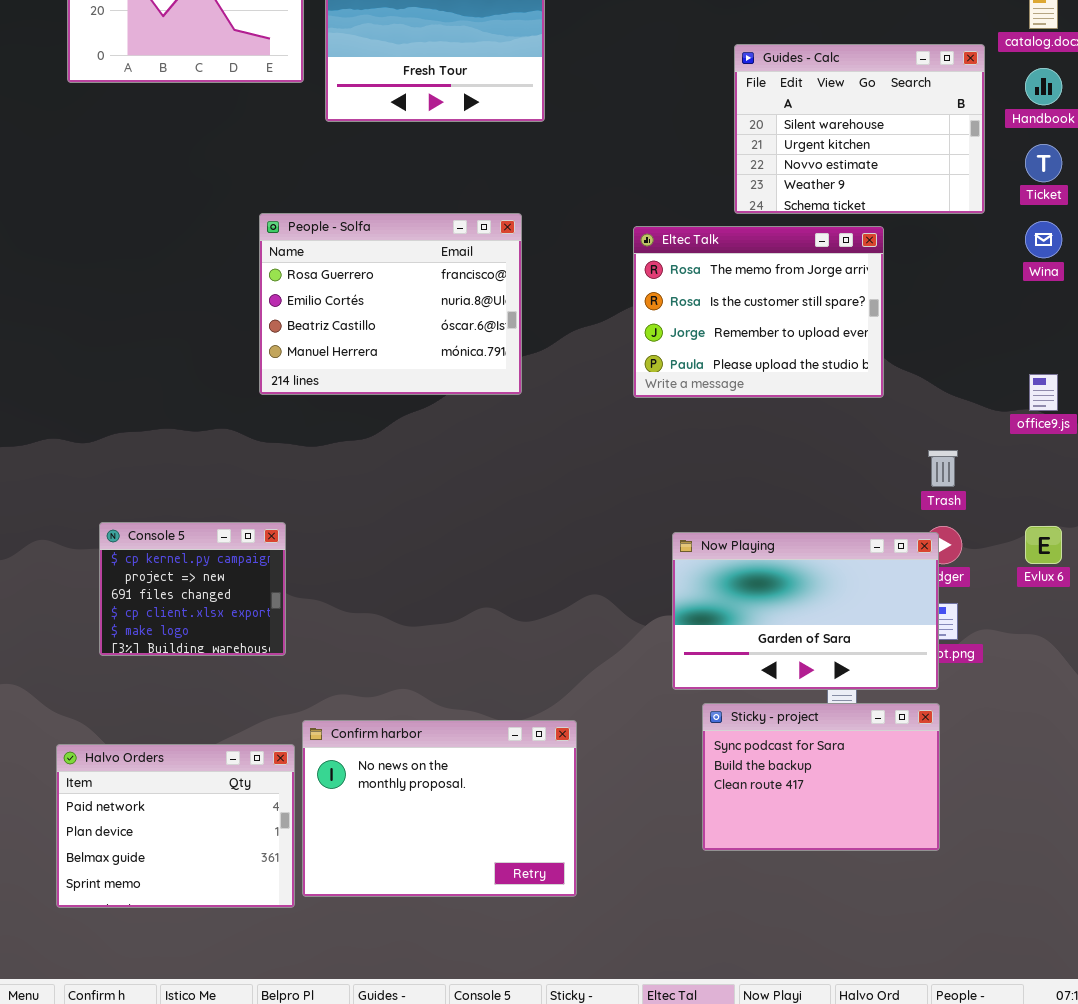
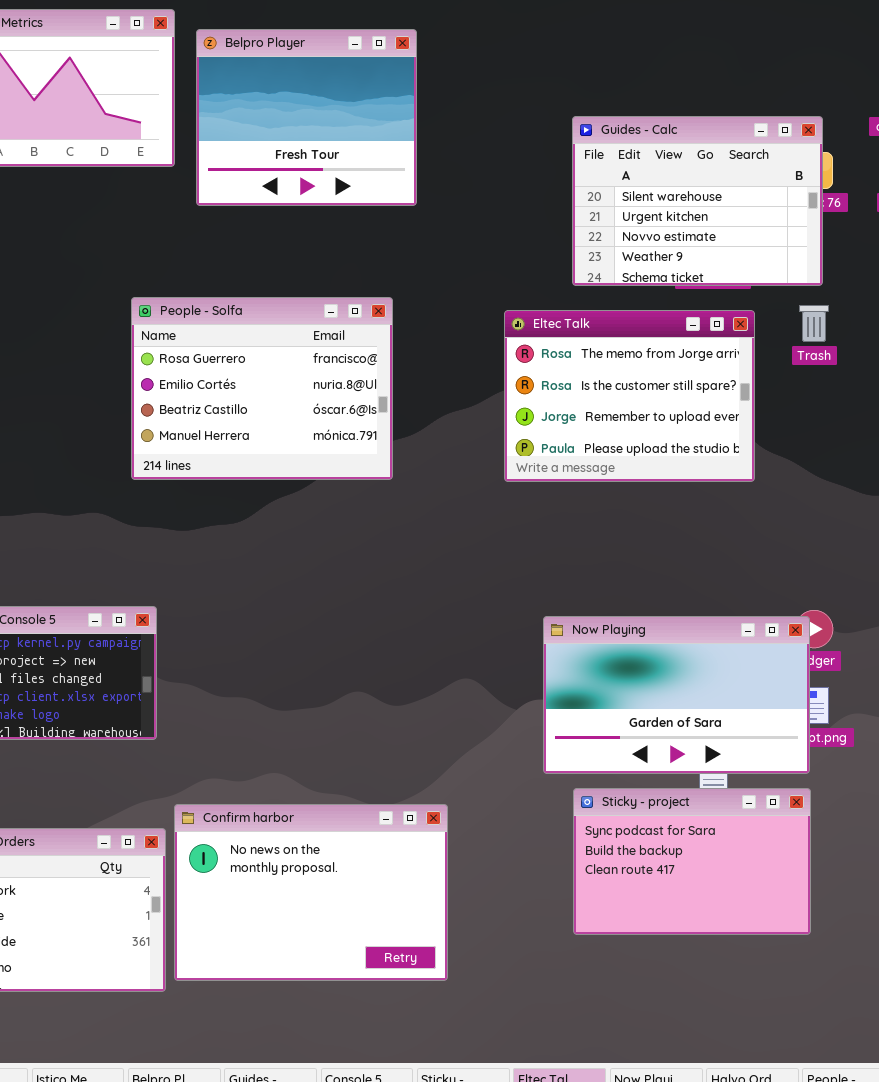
Guides - Calc: [734,44,985,214] -> [572,116,823,286], moved
Trash: [928,450,958,487] -> [799,305,829,342], moved

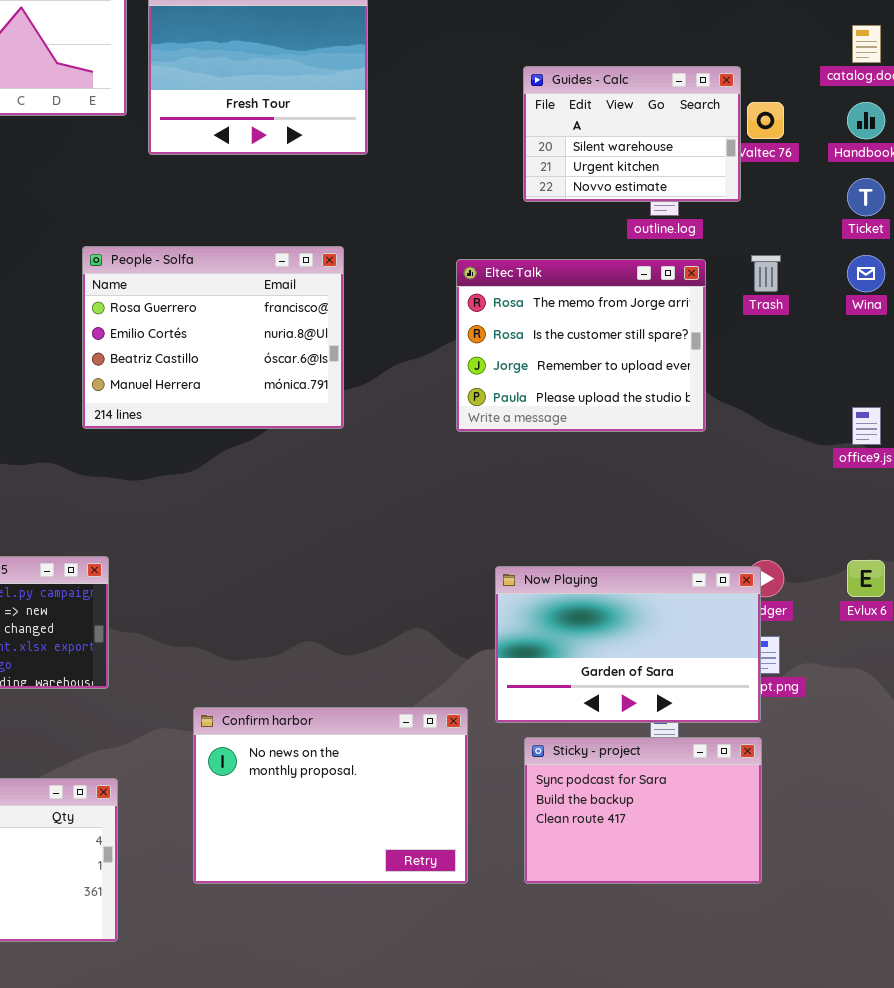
Guides - Calc: [572,116,823,286] -> [523,66,741,202], resized
Confirm harbor: [174,804,448,981] -> [193,707,468,884], moved

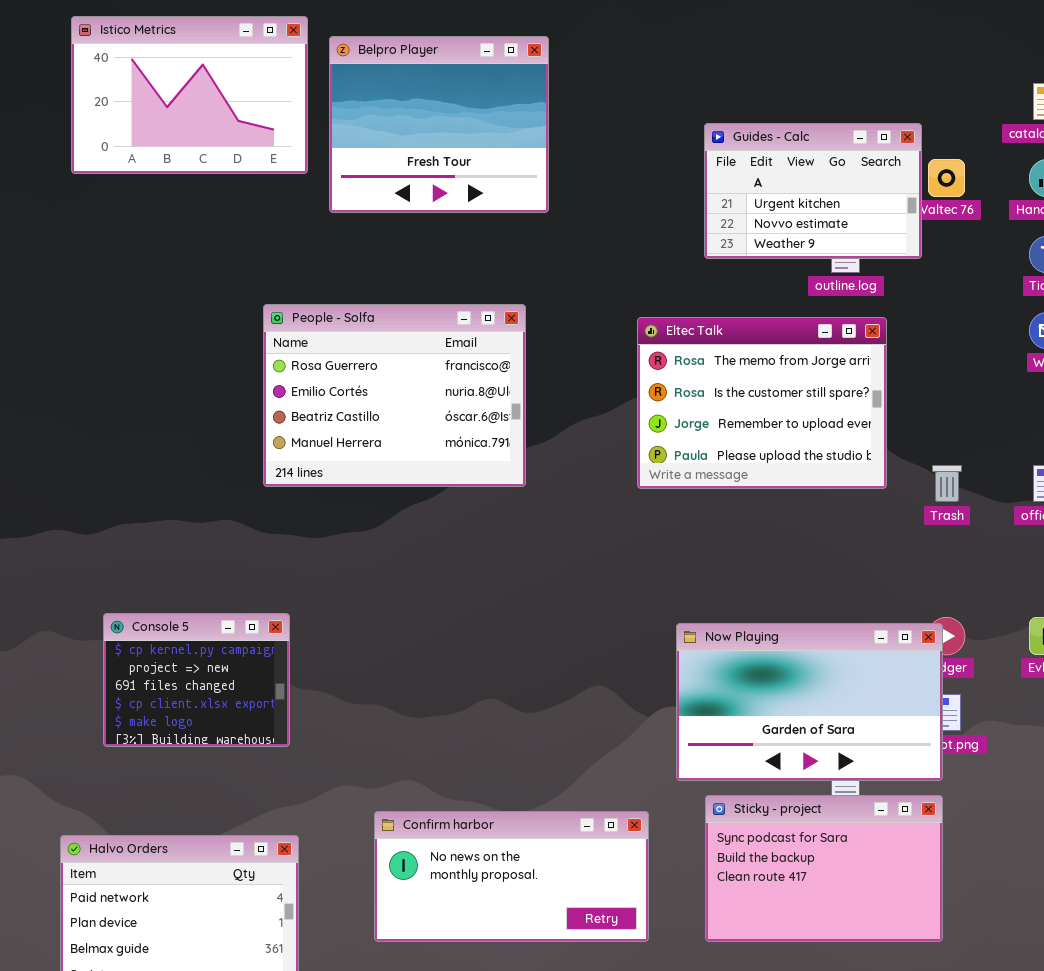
Guides - Calc: [523,66,741,202] -> [704,123,922,259], scrolled down 1 row
Trash: [751,255,781,292] -> [932,465,962,502], moved
Confirm harbor: [193,707,468,884] -> [374,811,649,942], resized

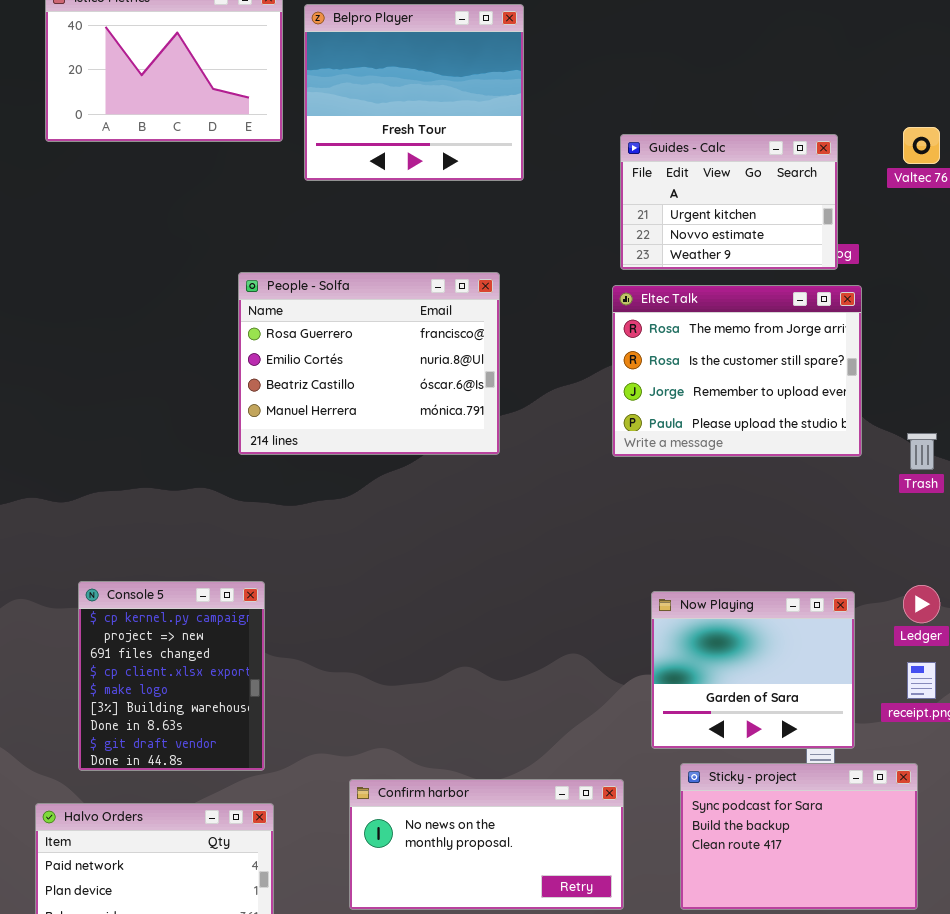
Guides - Calc: [704,123,922,259] -> [620,134,838,270], moved
Console 5: [103,613,290,747] -> [78,581,265,771], resized
Now Playing: [676,623,943,781] -> [651,591,855,749], resized

